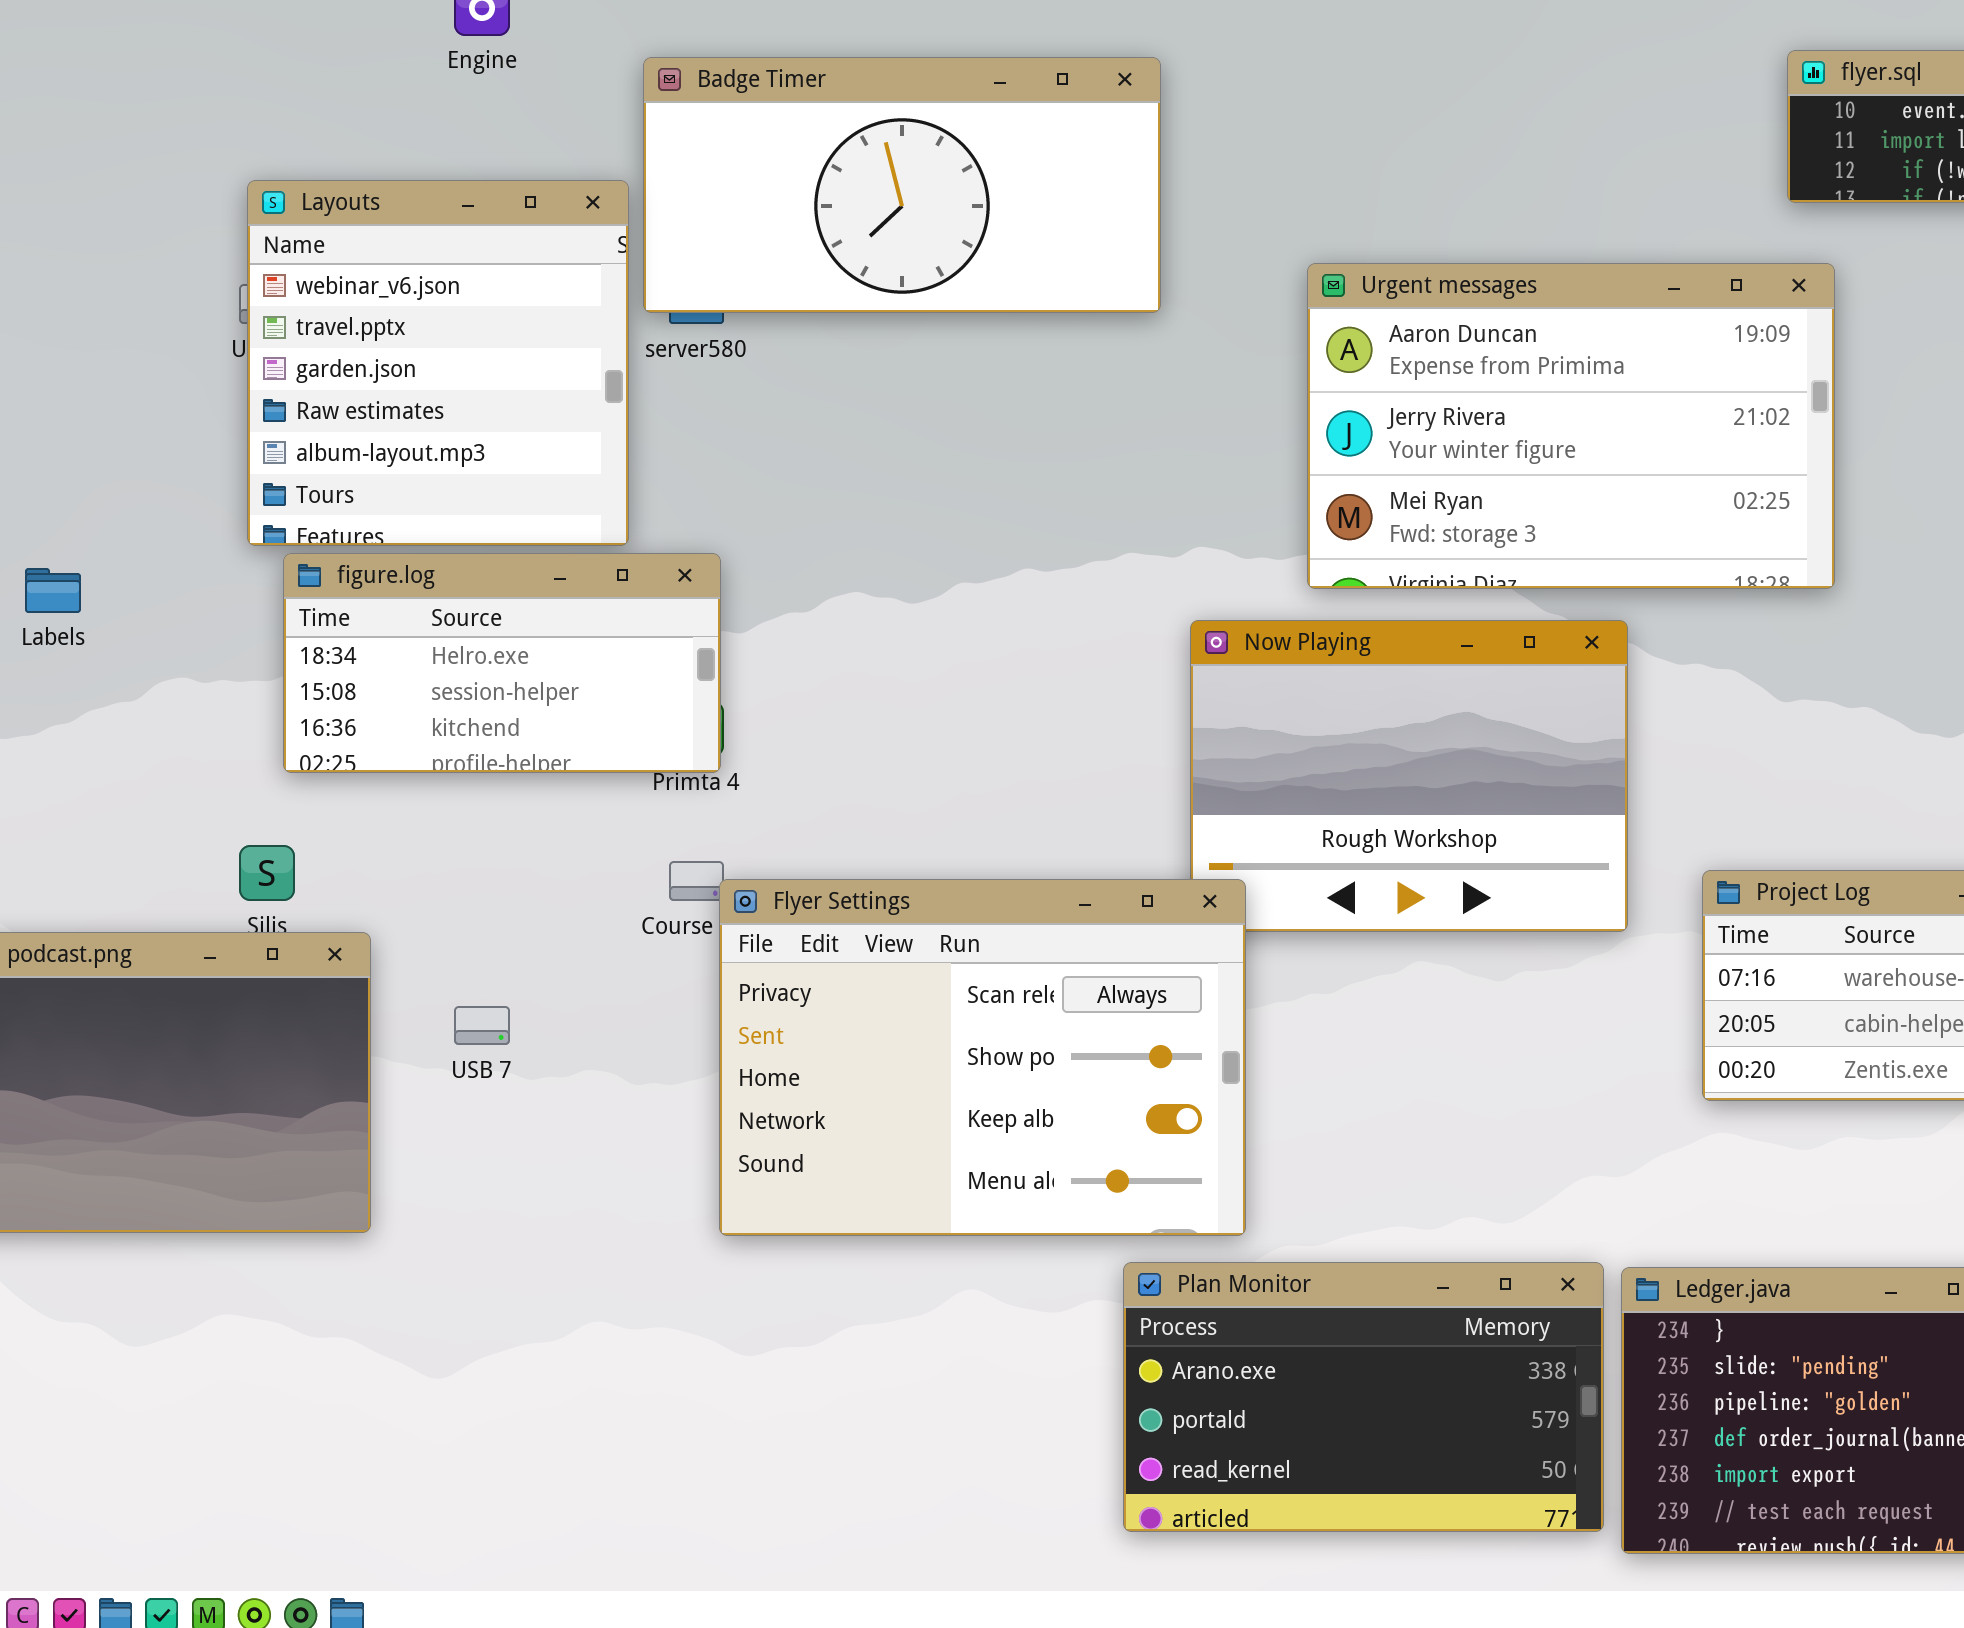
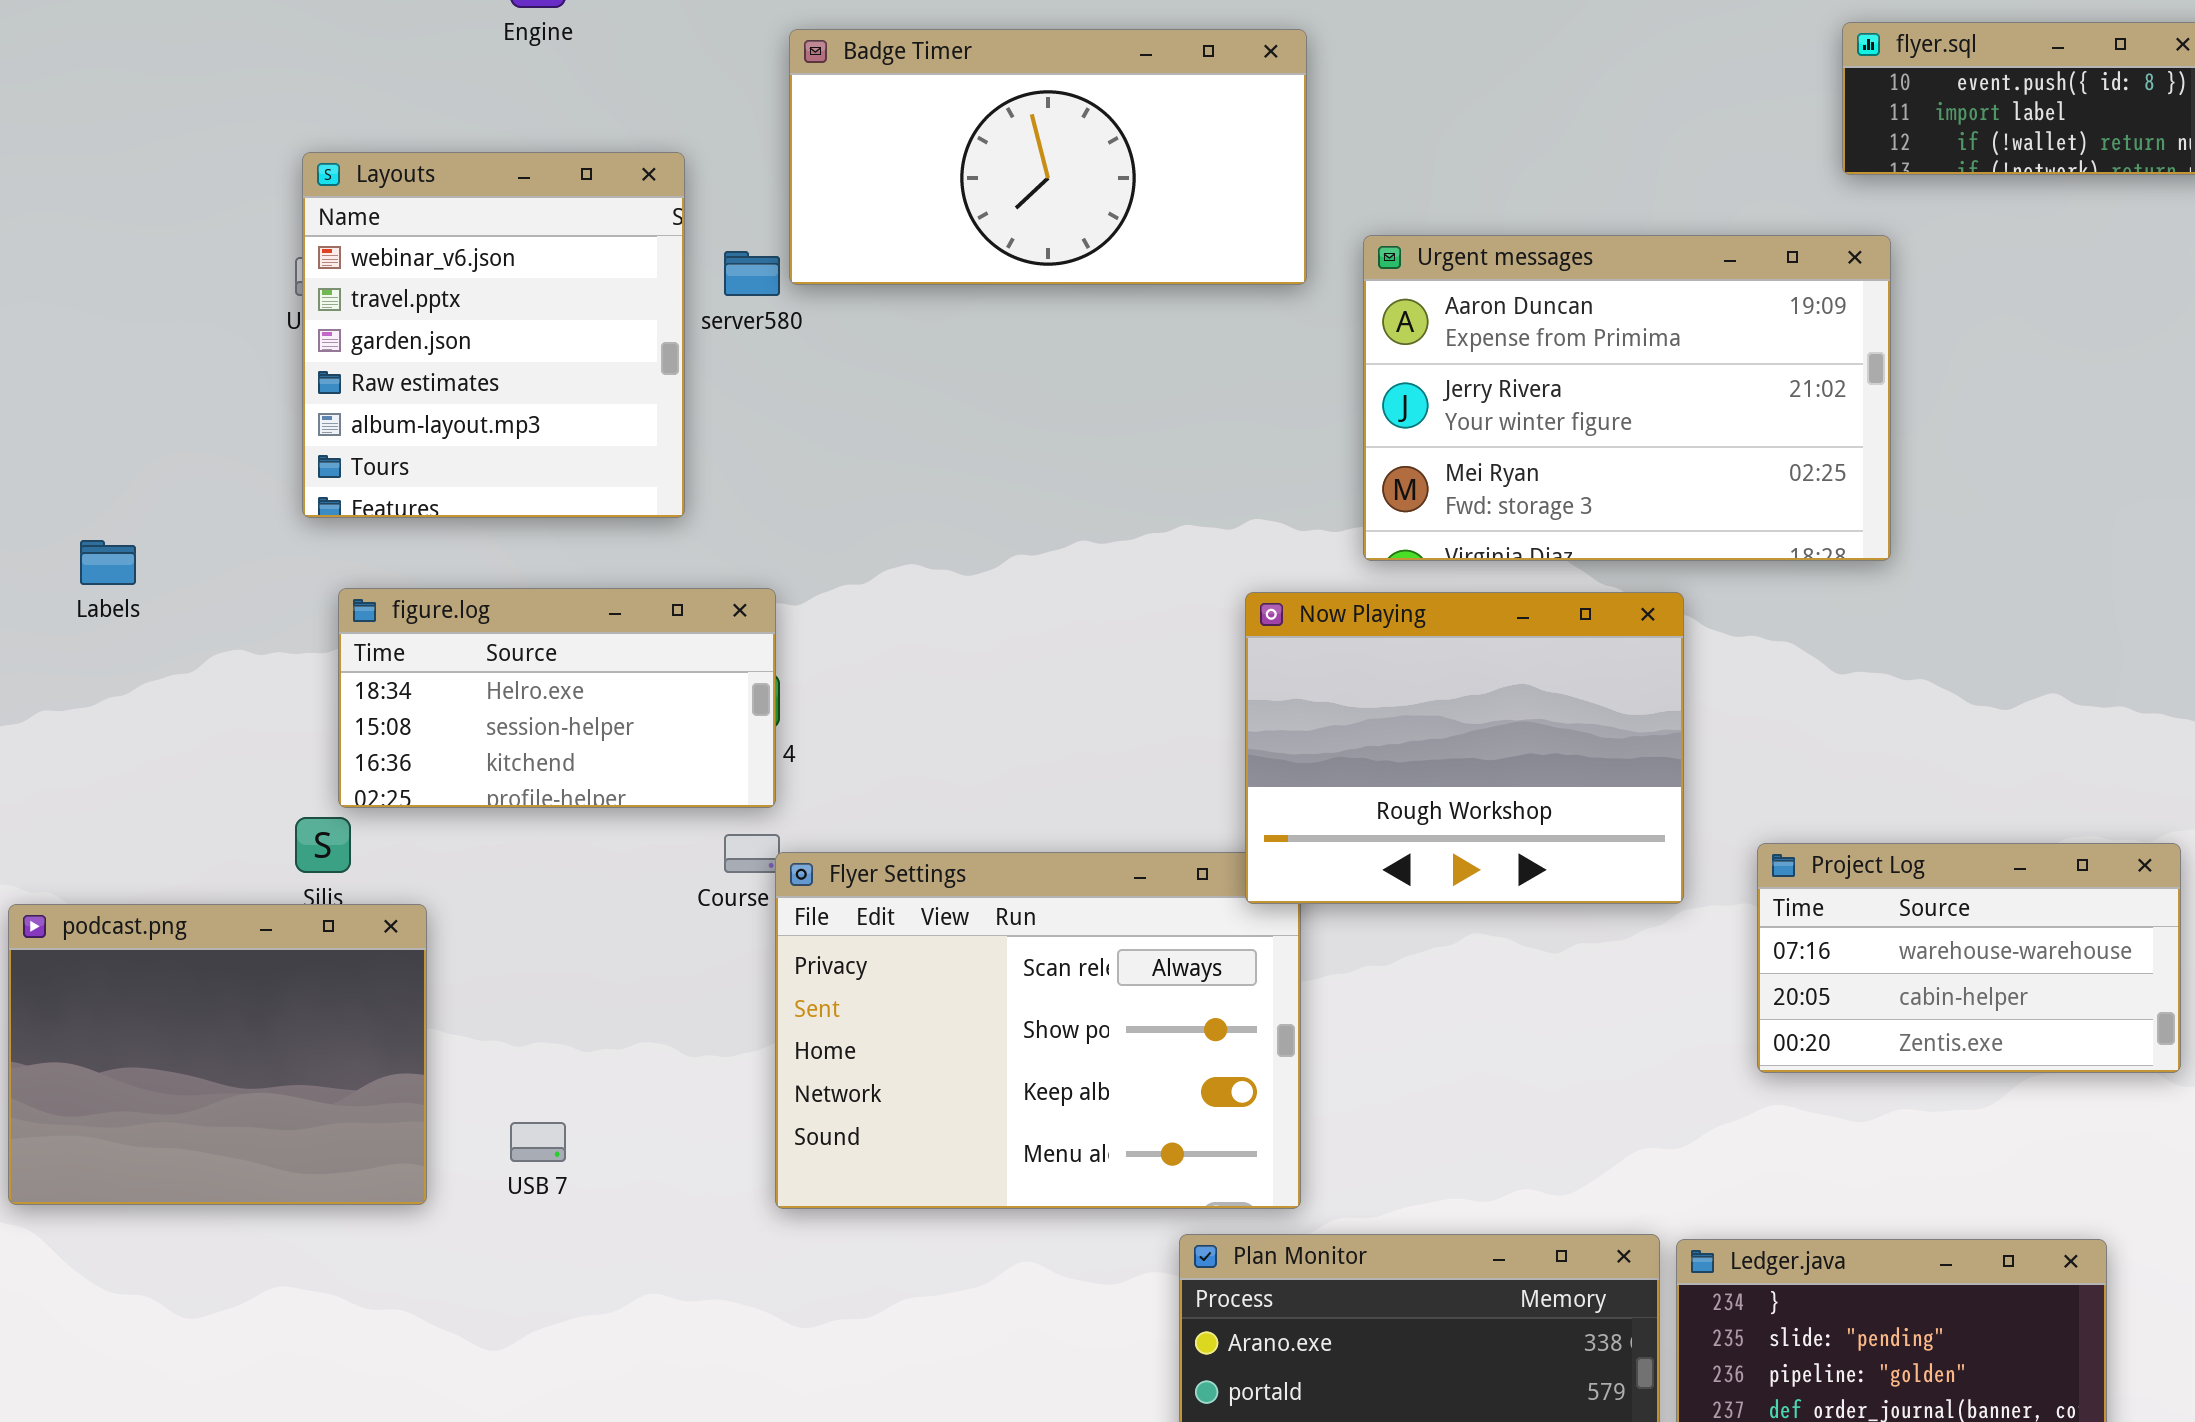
Badge Timer: [643,57,1161,313] -> [789,29,1307,285], moved
figure.log: [283,553,721,773] -> [338,588,776,808], moved
Now Playing: [1190,620,1628,932] -> [1245,592,1684,904], raised
USB 7: [454,1006,510,1045] -> [510,1122,566,1162], moved

